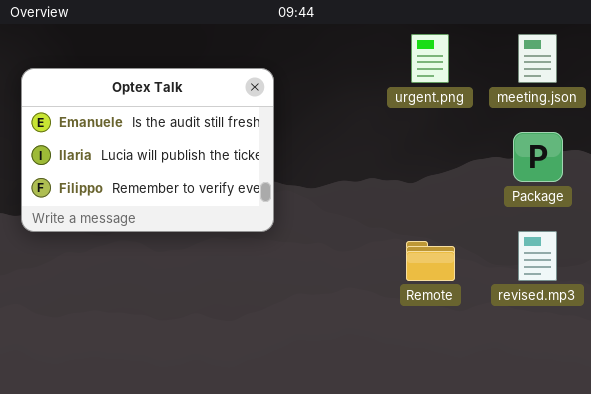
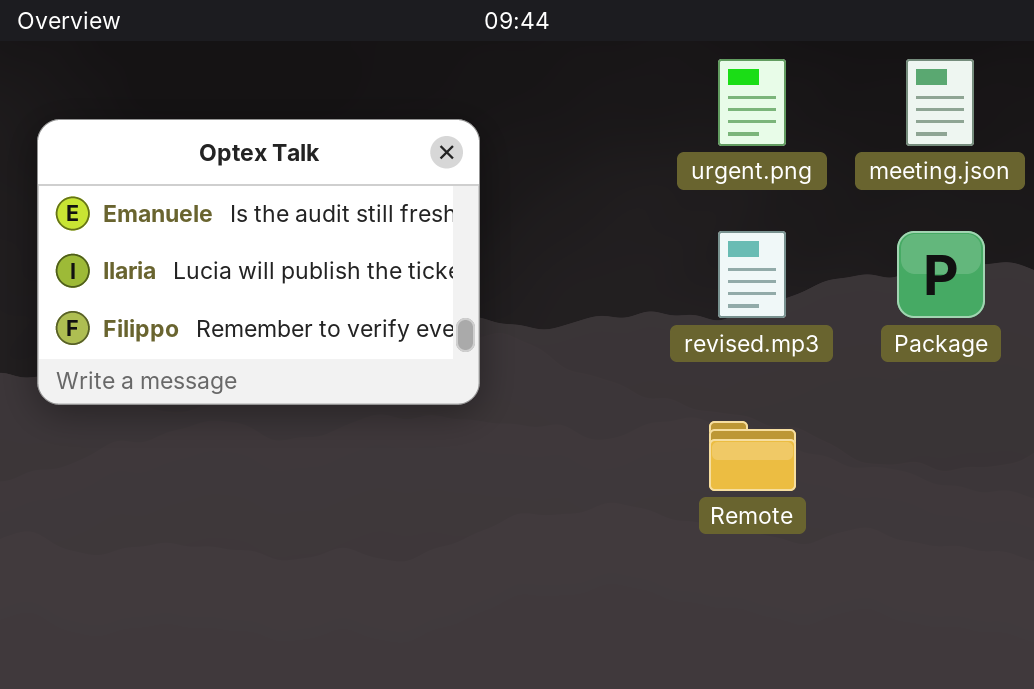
revised.mp3: [518,231,557,281] -> [718,231,786,318], moved

